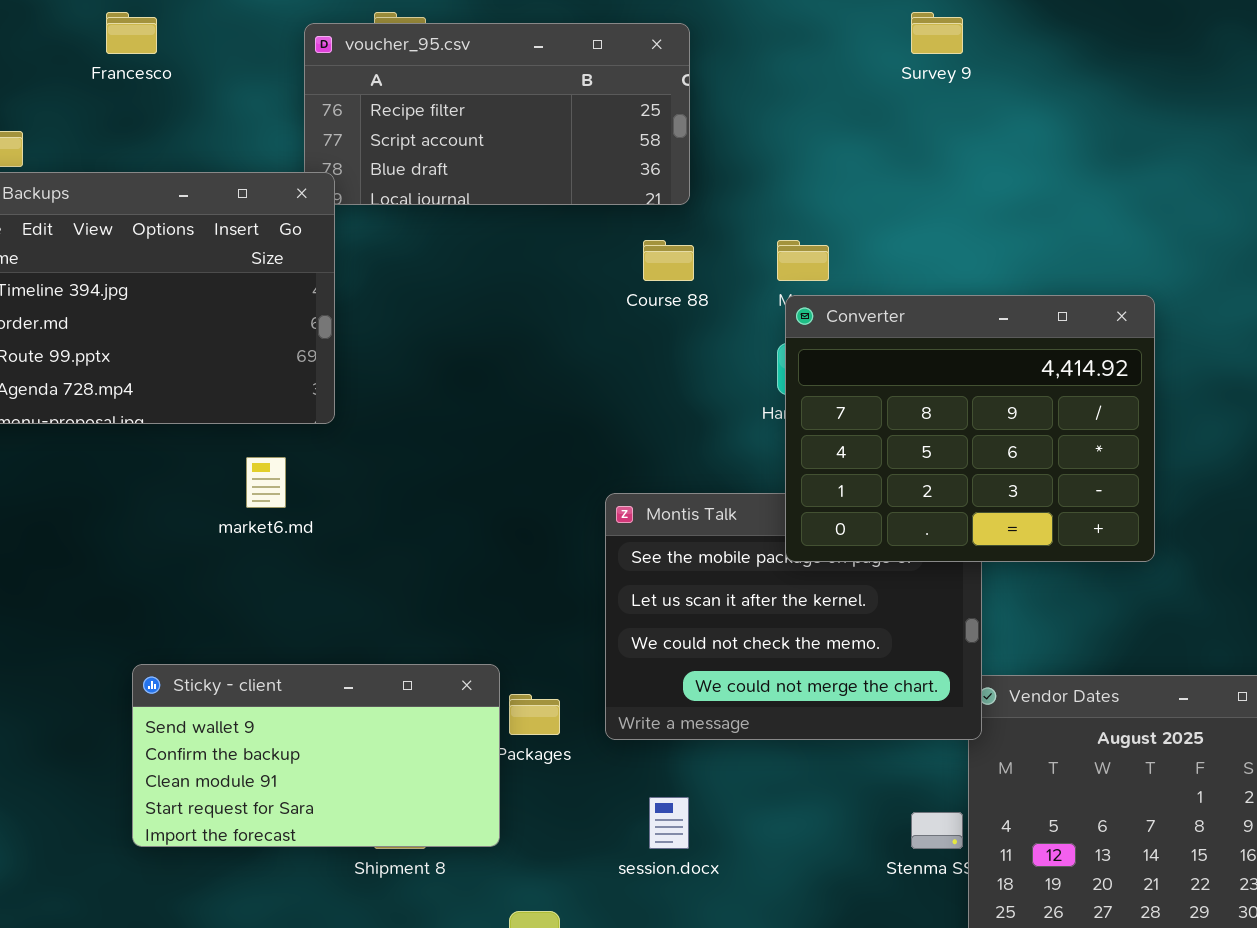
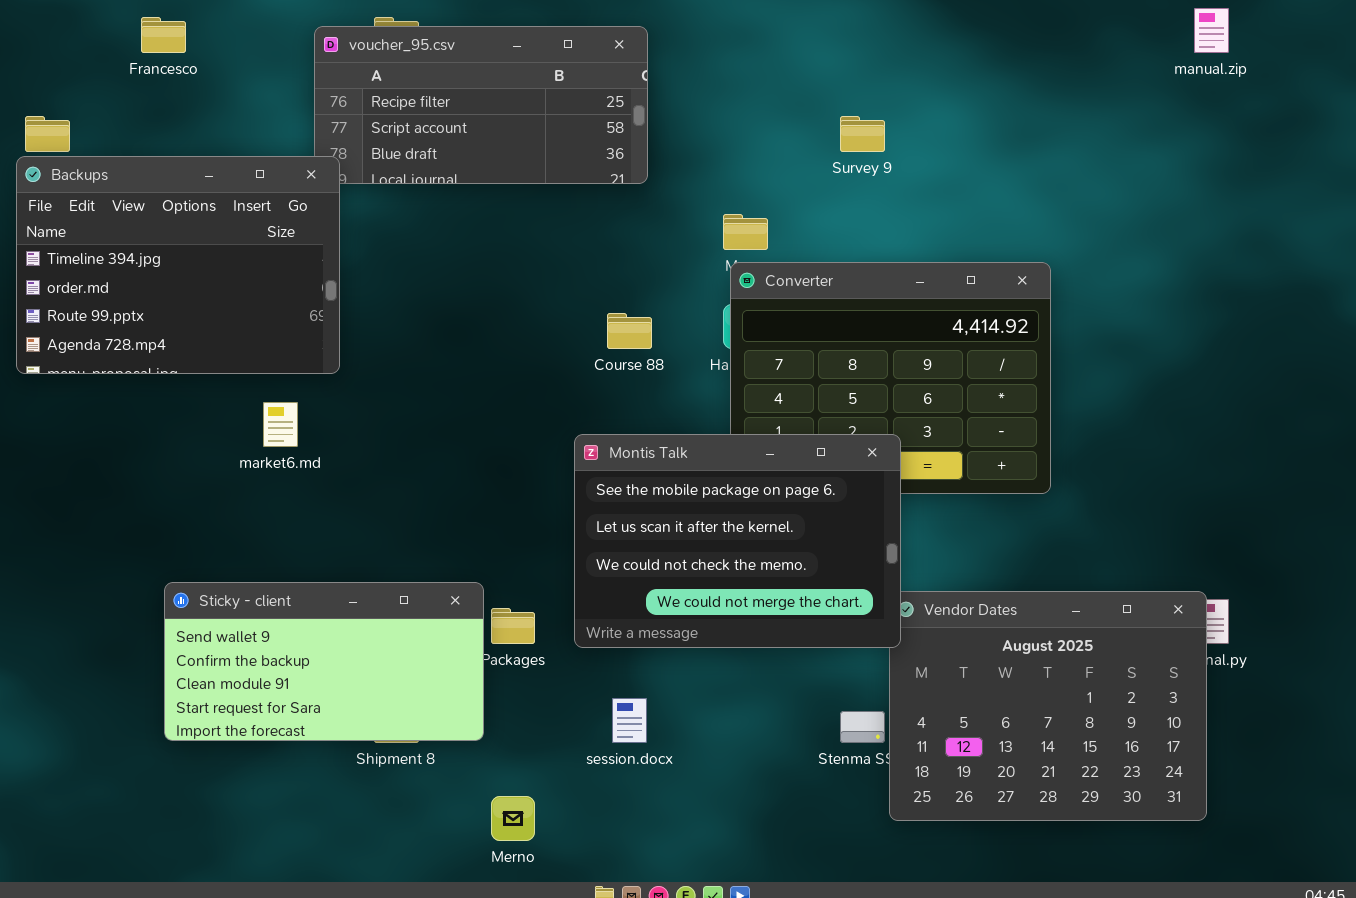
Survey 9: [911,12,963,54] -> [840,116,885,152], moved
Course 88: [643,240,694,281] -> [607,313,652,349], moved
Montis Talk: [605,493,982,740] -> [574,434,901,648], raised

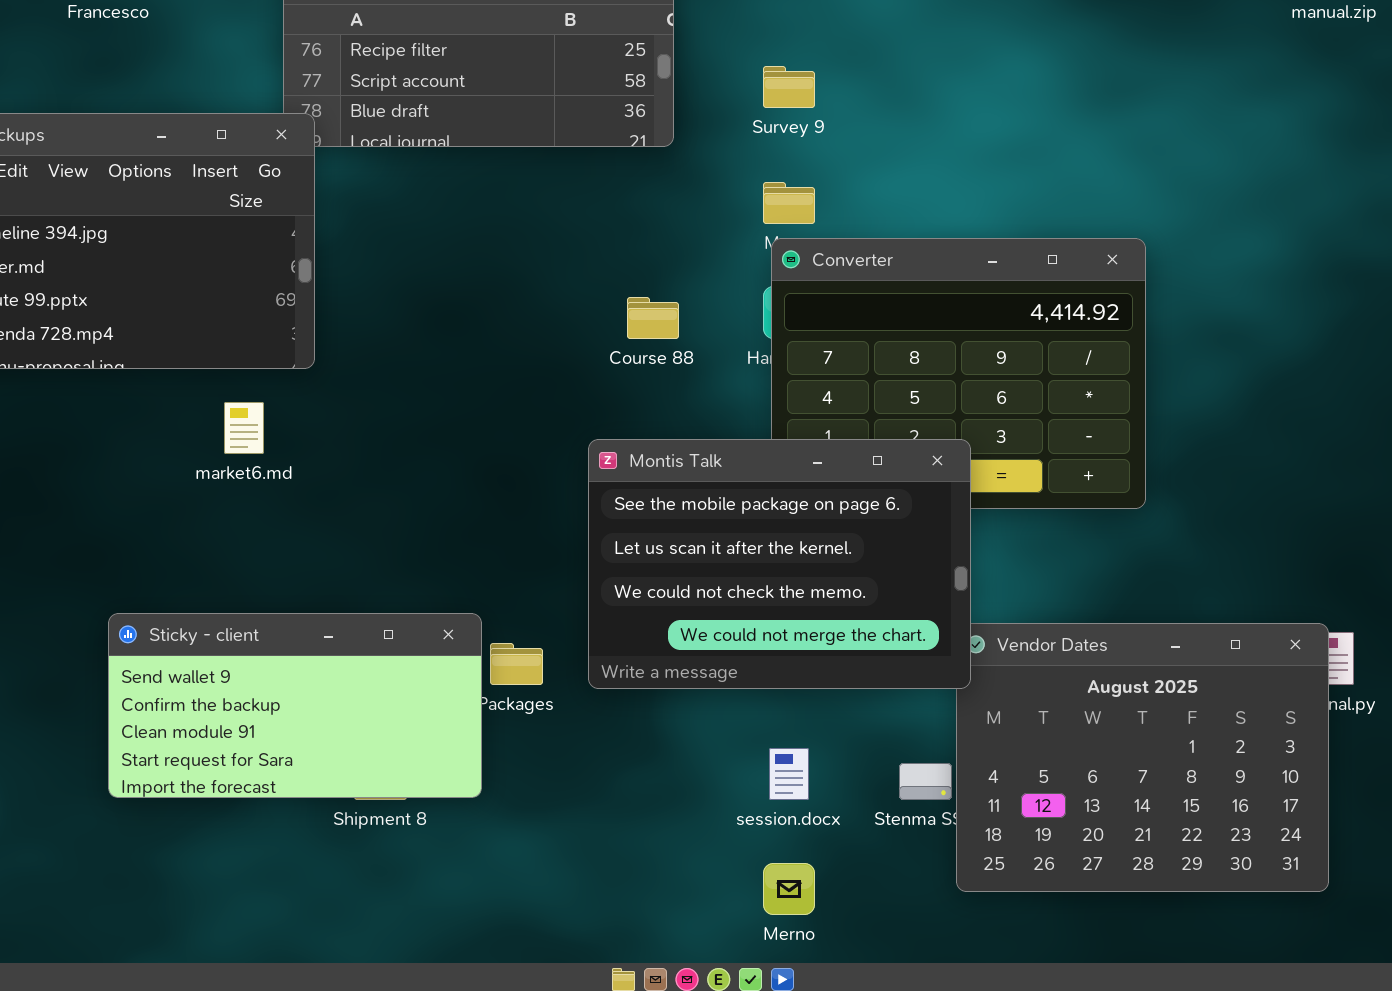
Survey 9: [840,116,885,152] -> [763,66,815,108], moved
session.docx: [612,698,647,743] -> [769,748,809,800], moved
Merno: [491,796,535,841] -> [763,863,815,915], moved

